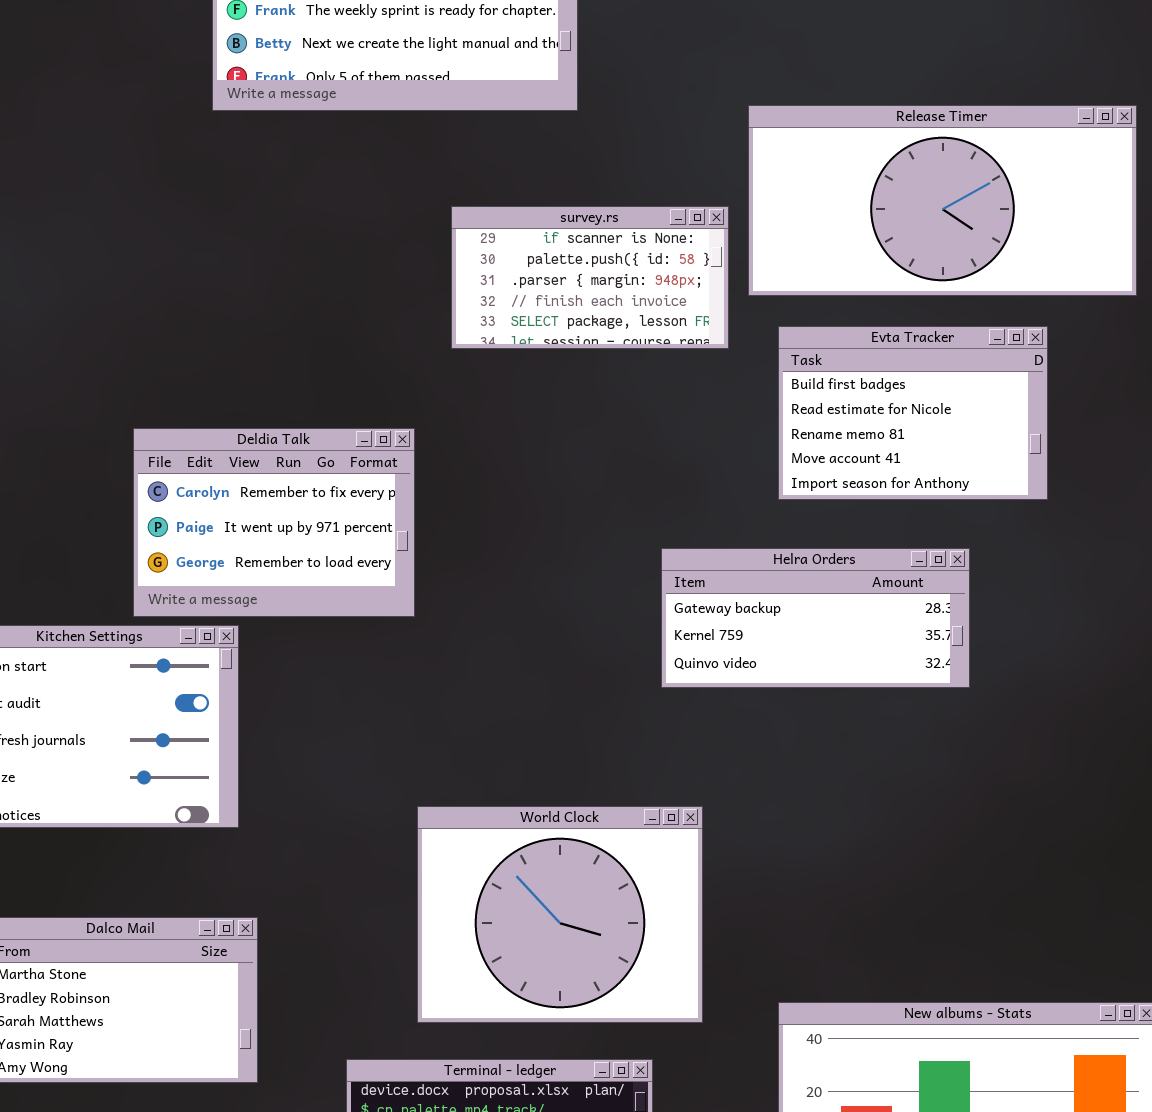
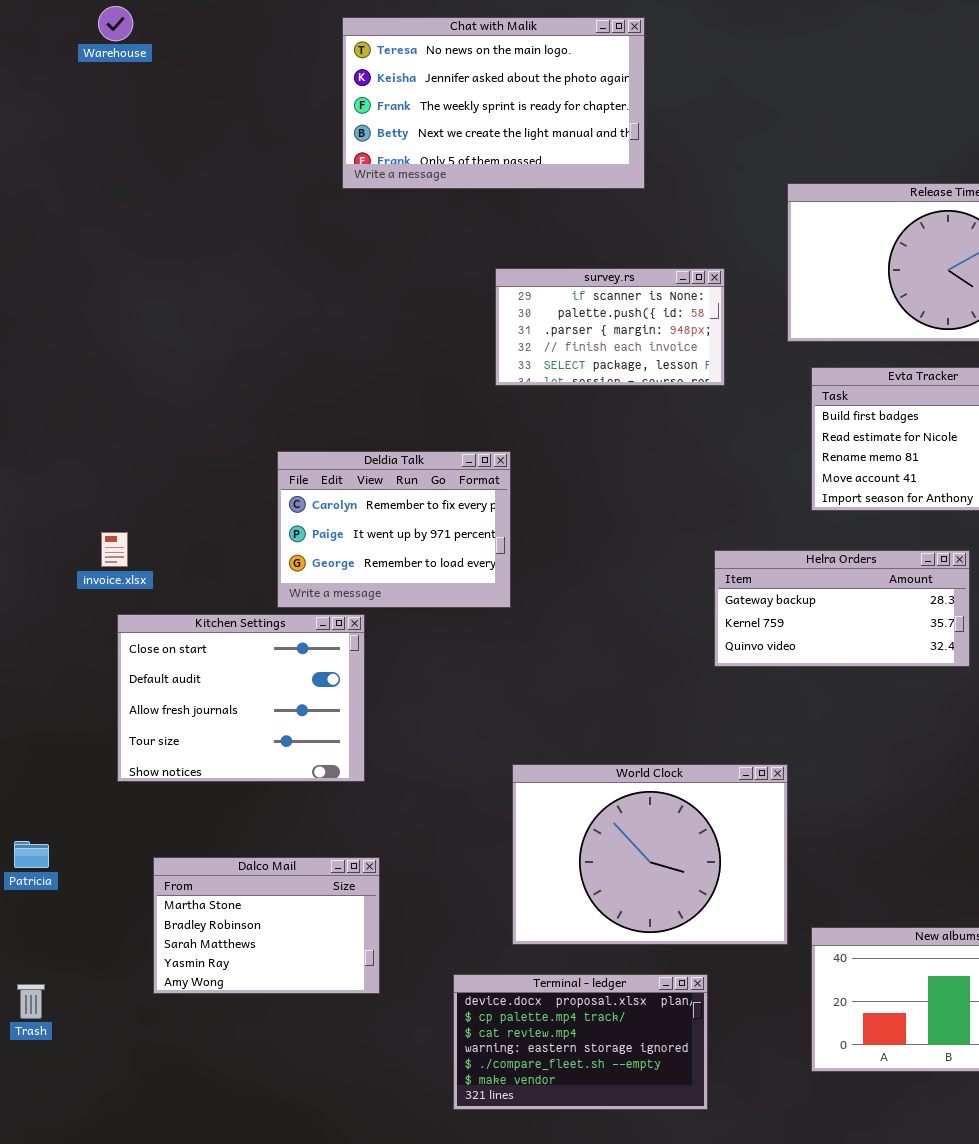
survey.rs: [451,206,729,349] -> [495,268,725,386], moved
World Clock: [417,806,703,1023] -> [512,764,788,945], resized

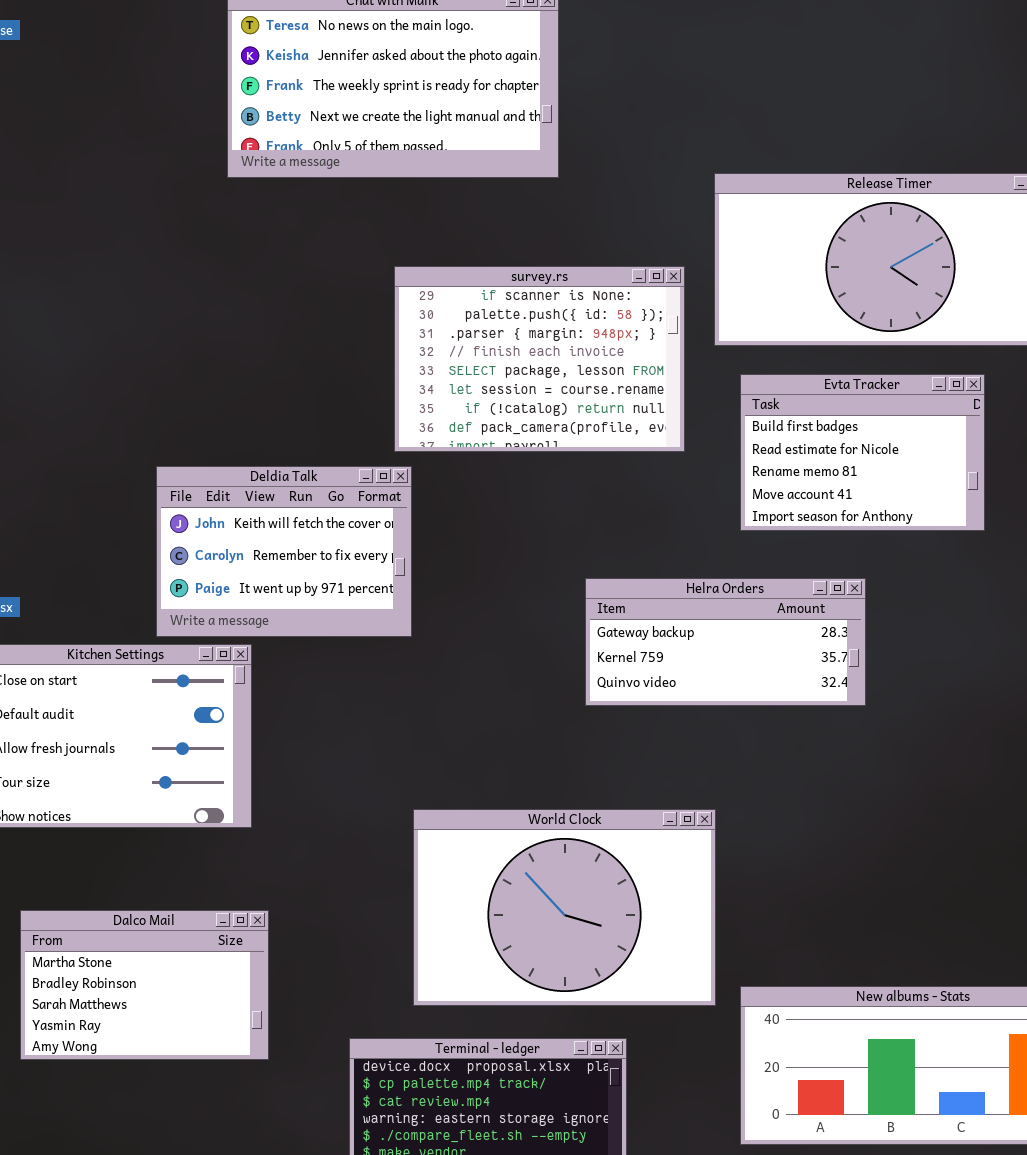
survey.rs: [495,268,725,386] -> [394,266,685,452], resized
Deldia Talk: [277,451,511,608] -> [156,466,412,637], scrolled up 1 row
Helra Orders: [714,550,970,667] -> [585,578,866,706], moved

